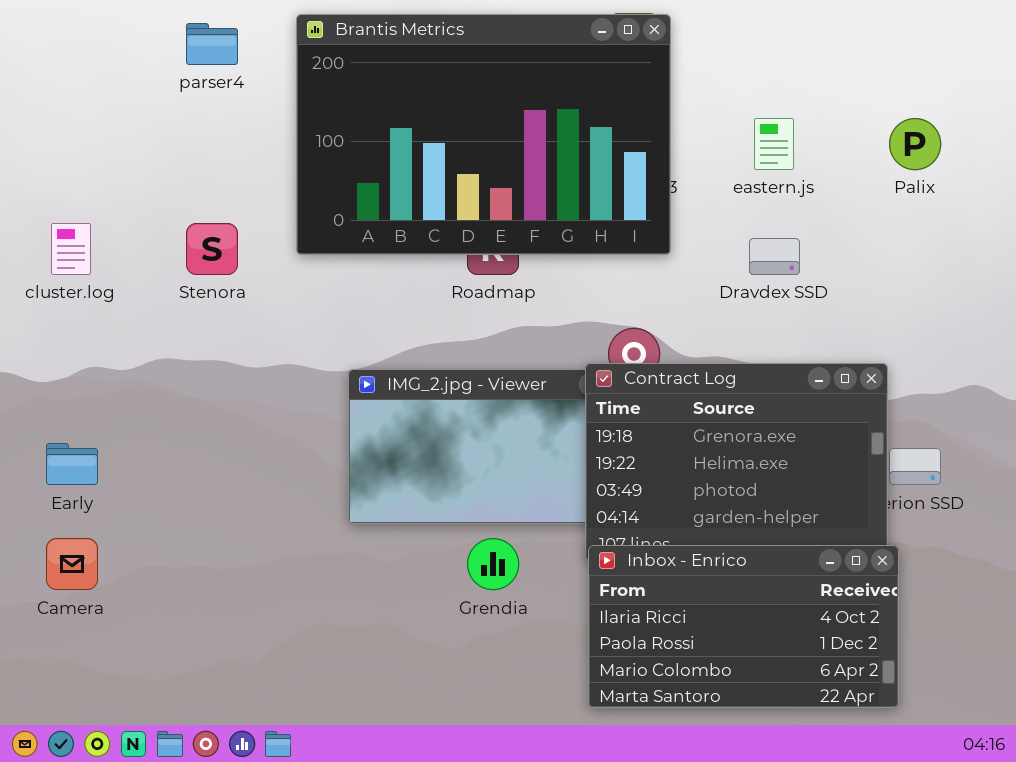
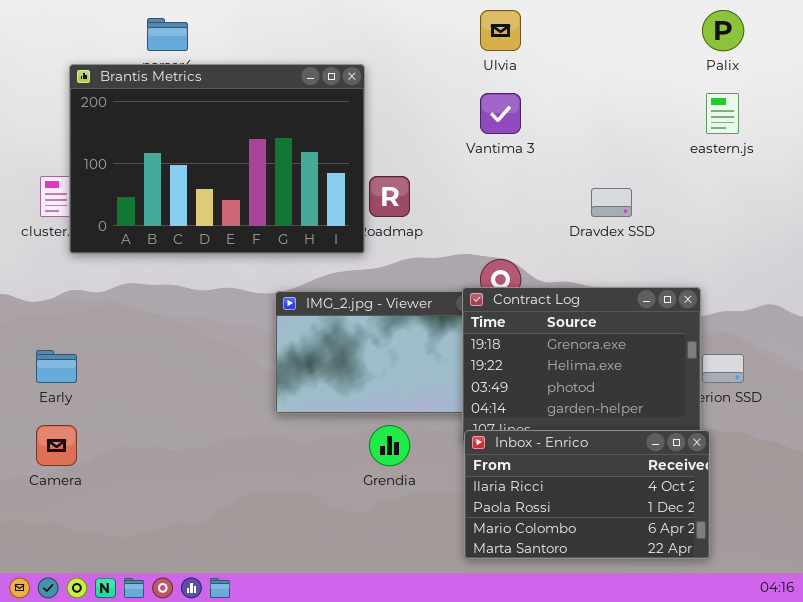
Brantis Metrics: [296,14,671,255] -> [69,64,365,254], moved
eastern.js: [754,118,794,170] -> [706,93,739,134], moved
Palix: [889,118,941,170] -> [702,10,744,51], moved

